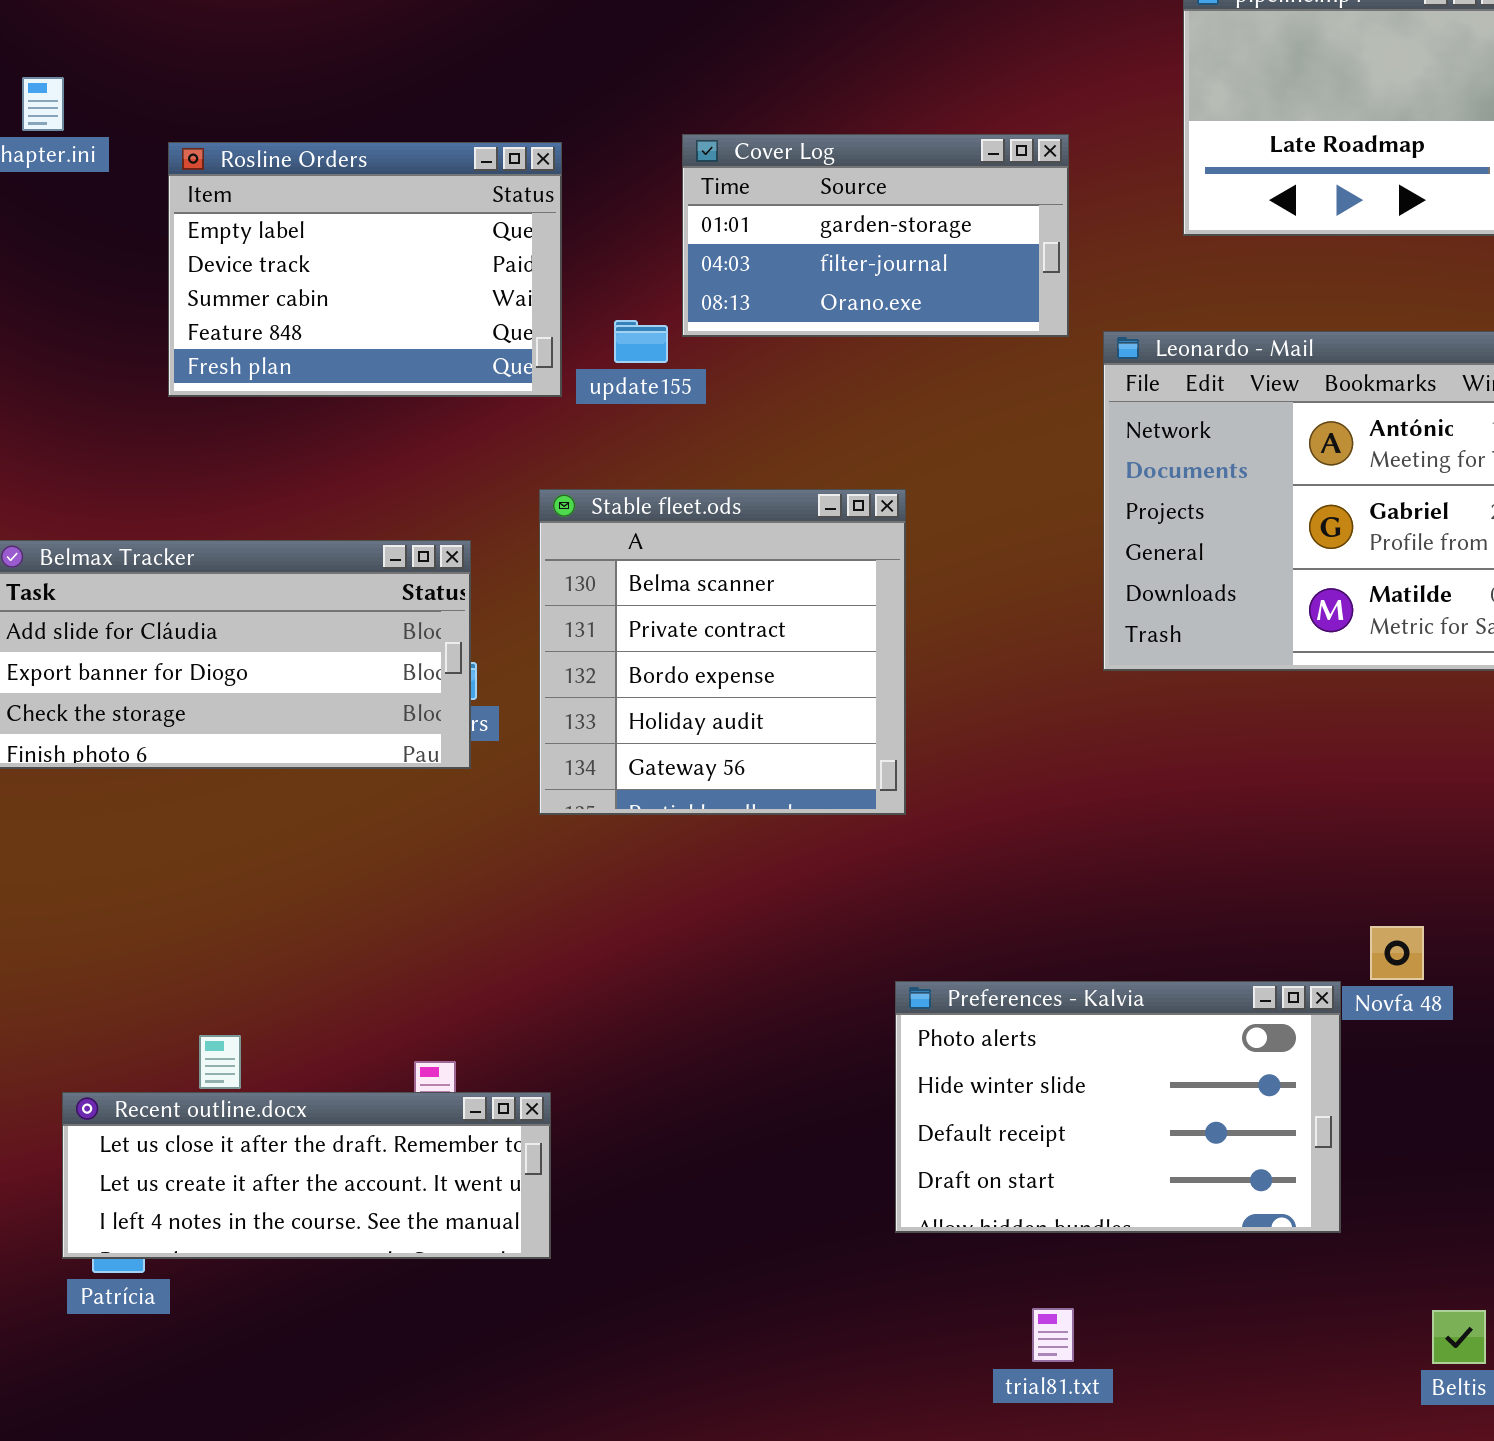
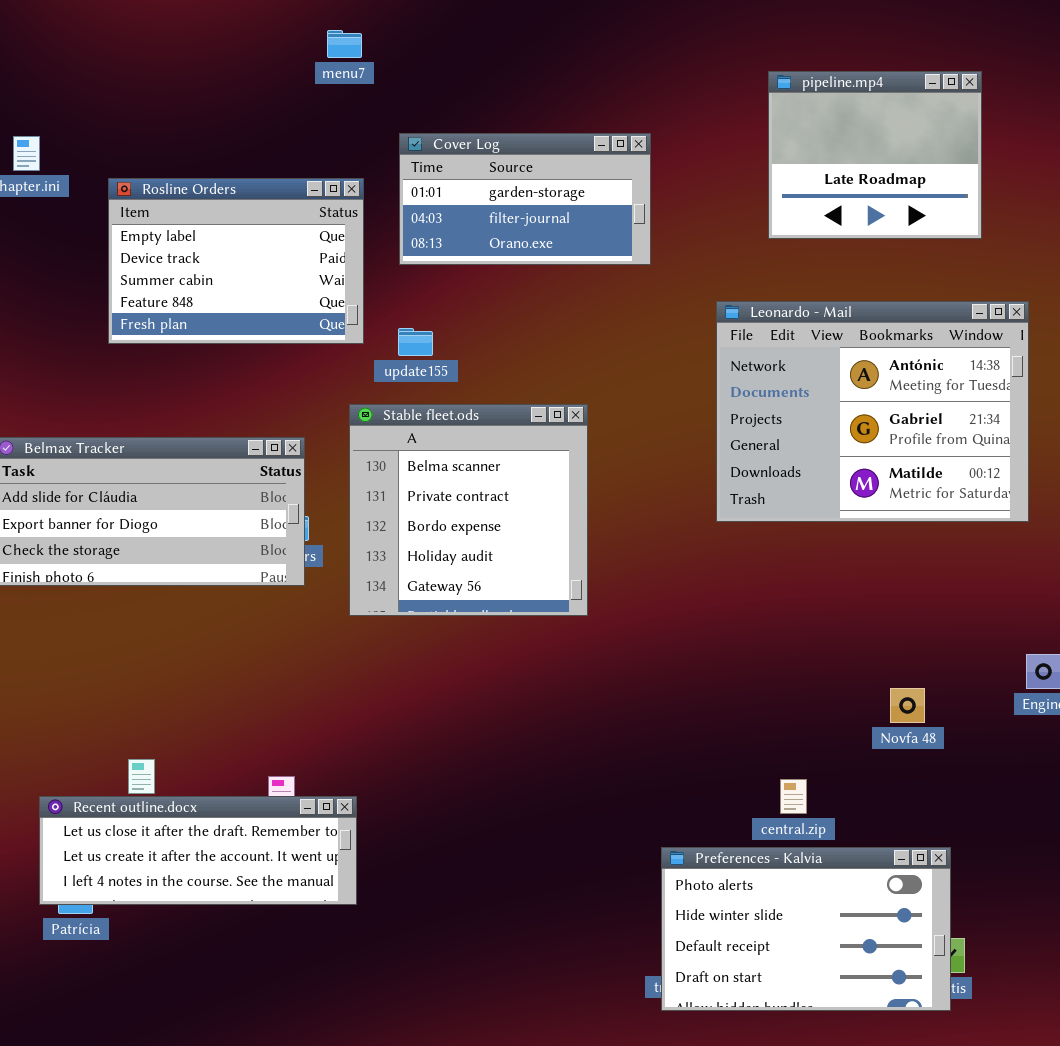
Cover Log: [682,134,1069,337] -> [399,133,651,265], moved
update155: [614,320,668,363] -> [398,328,433,356], moved
Preferences - Kalvia: [895,981,1341,1233] -> [661,847,951,1011], moved

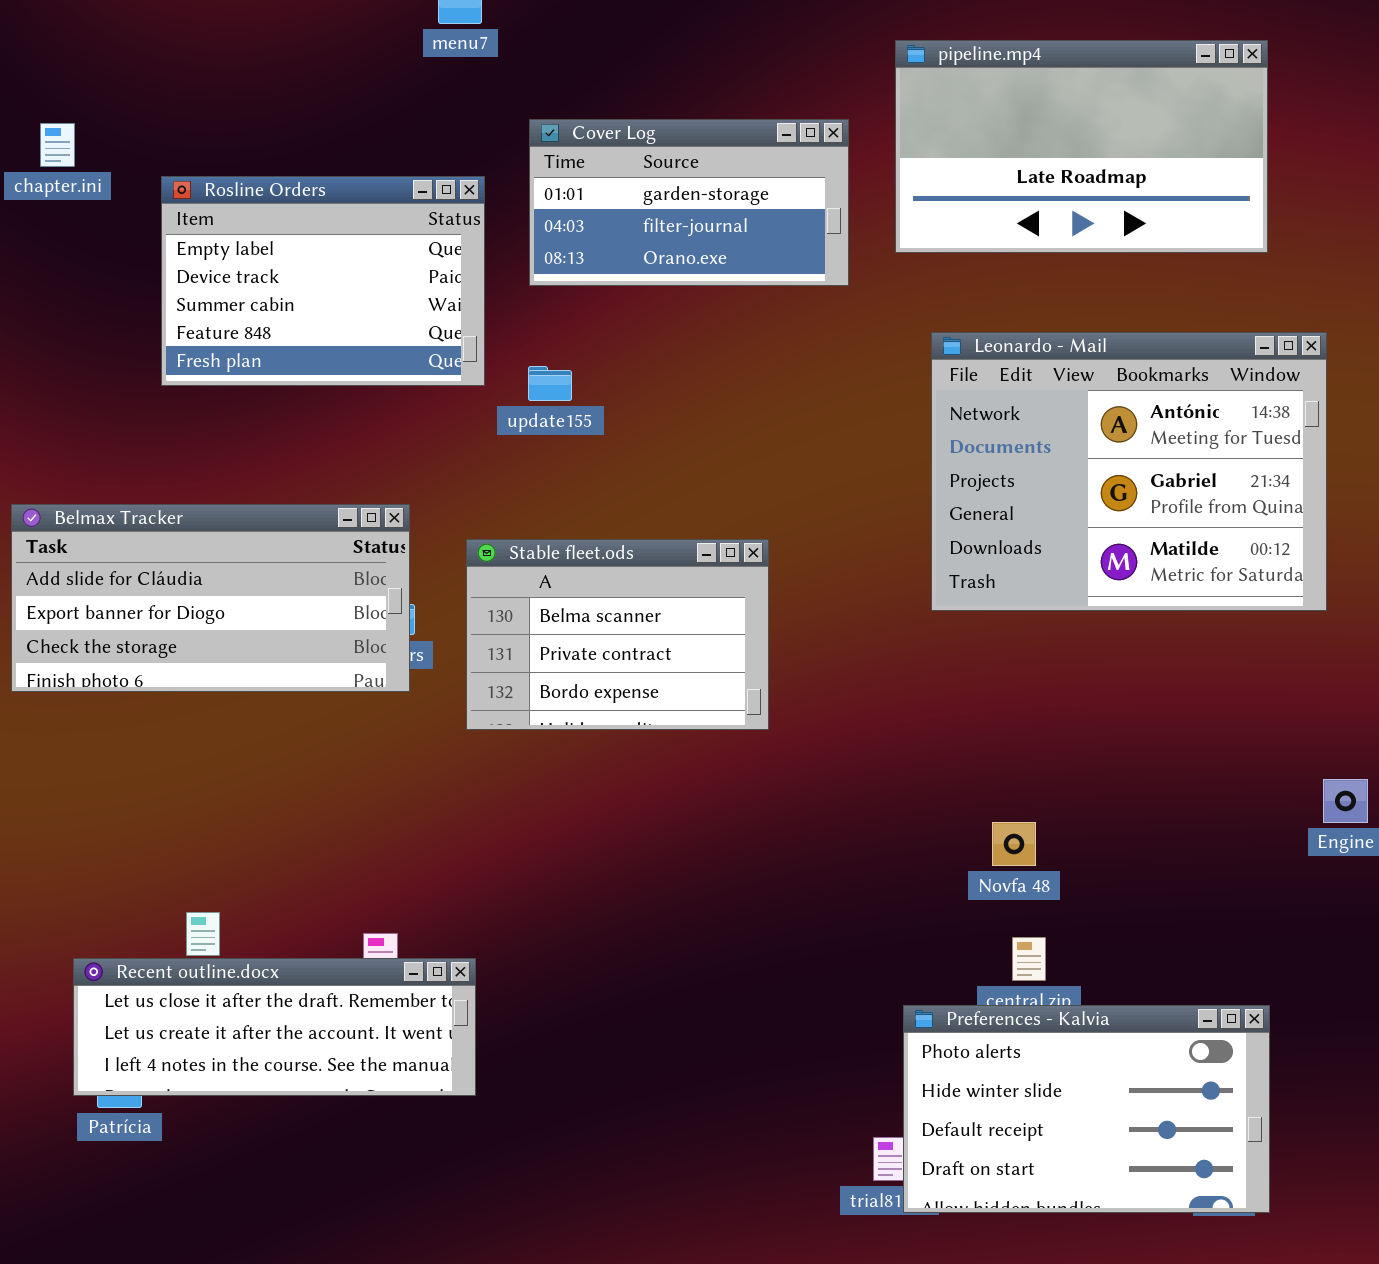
pipeline.mp4: [768,71,982,239] -> [895,40,1268,253], resized
Stable fleet.ods: [349,404,588,616] -> [466,539,769,730], resized
Novfa 48: [890,688,925,723] -> [992,822,1036,866], moved
Preferences - Kalvia: [661,847,951,1011] -> [903,1005,1270,1213], moved

